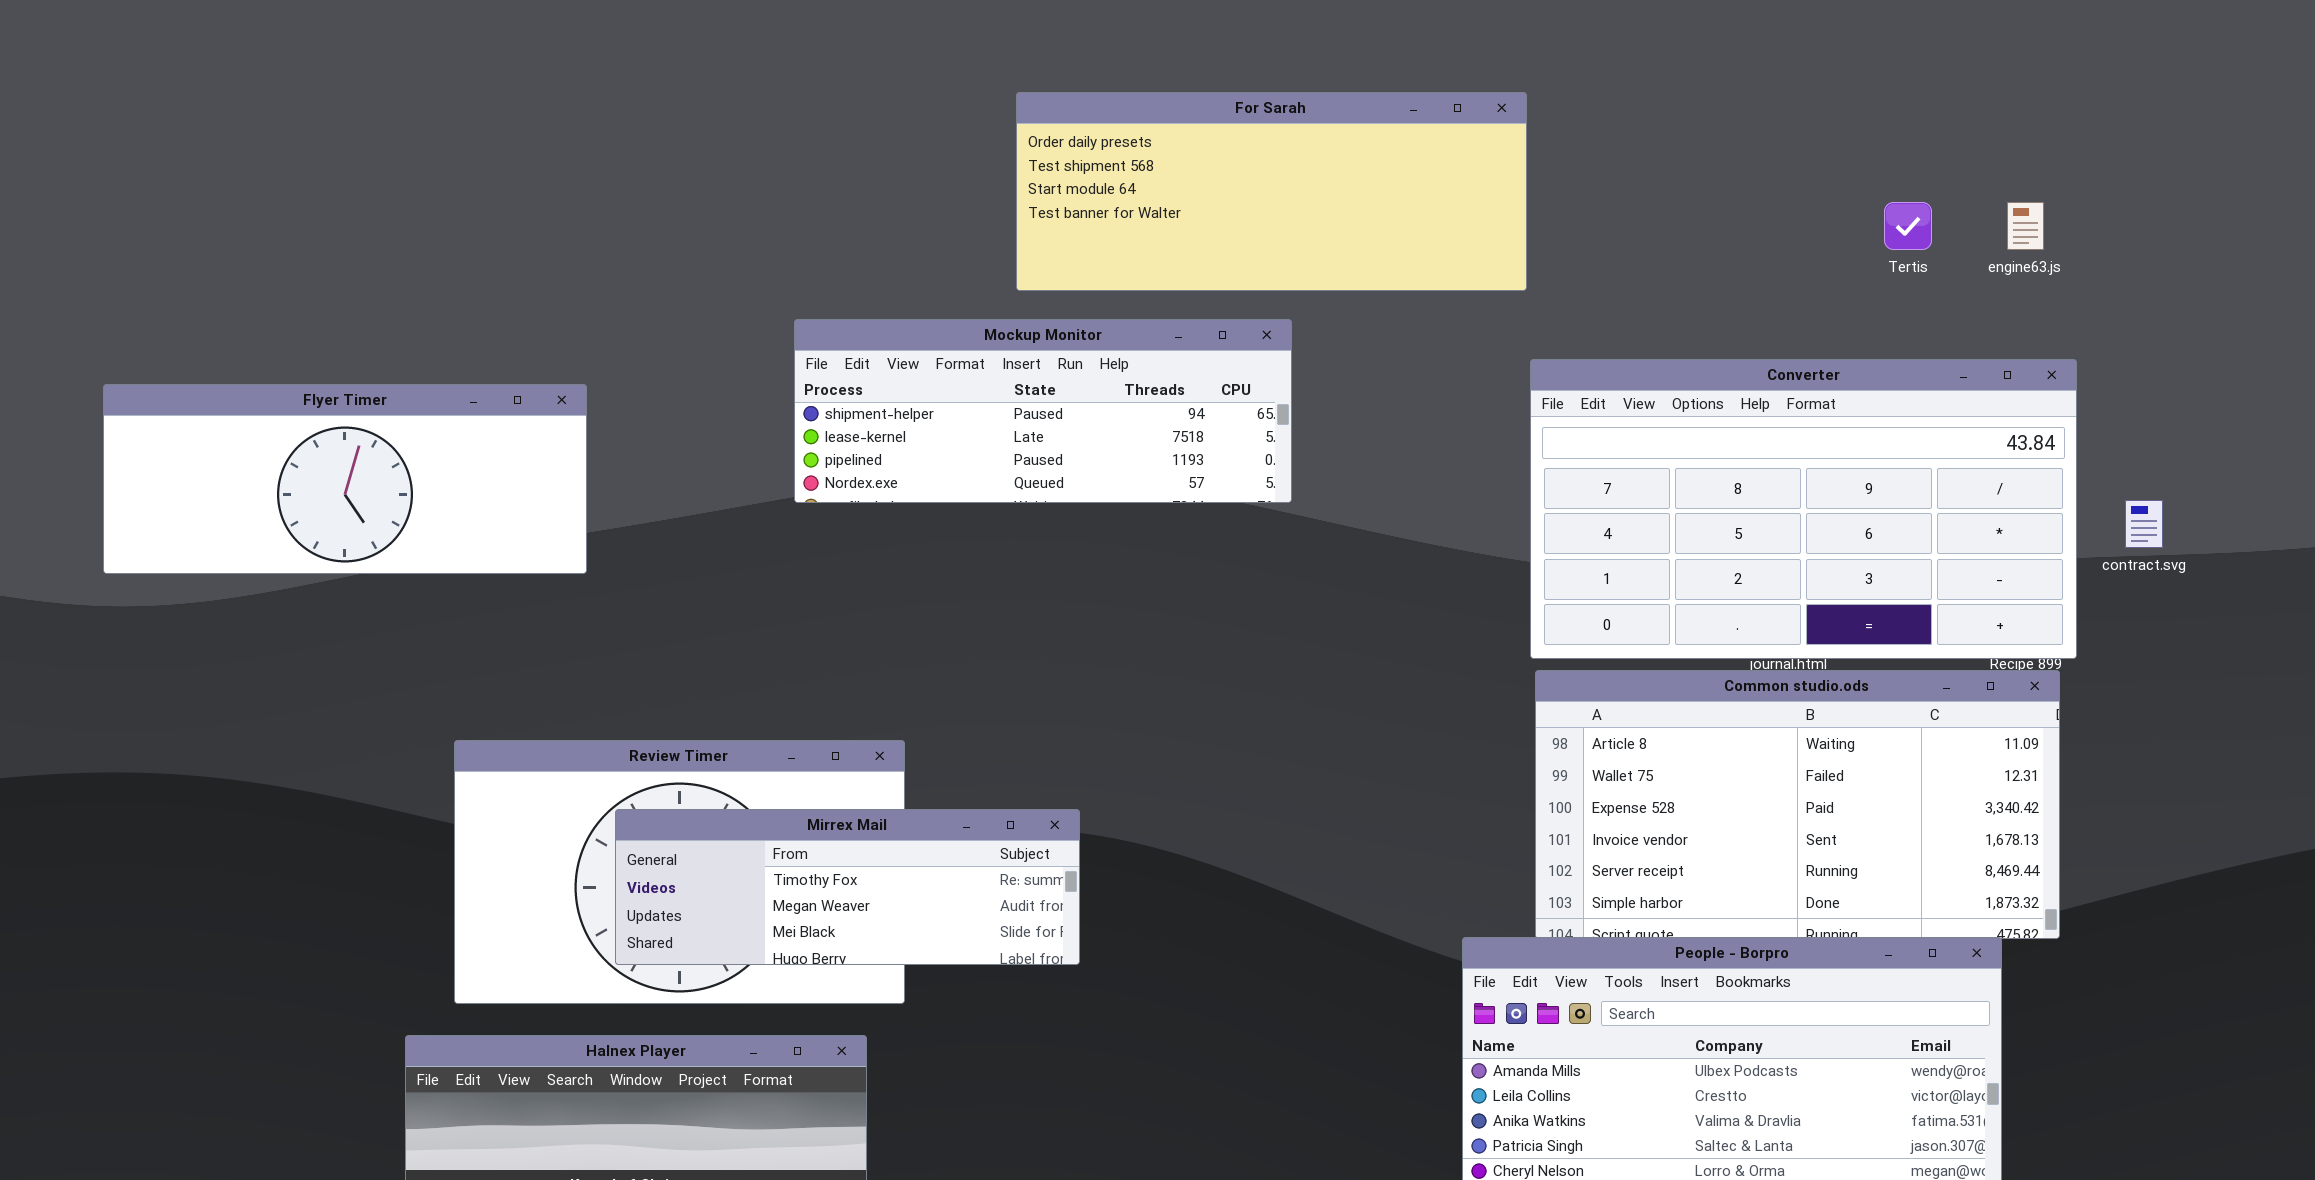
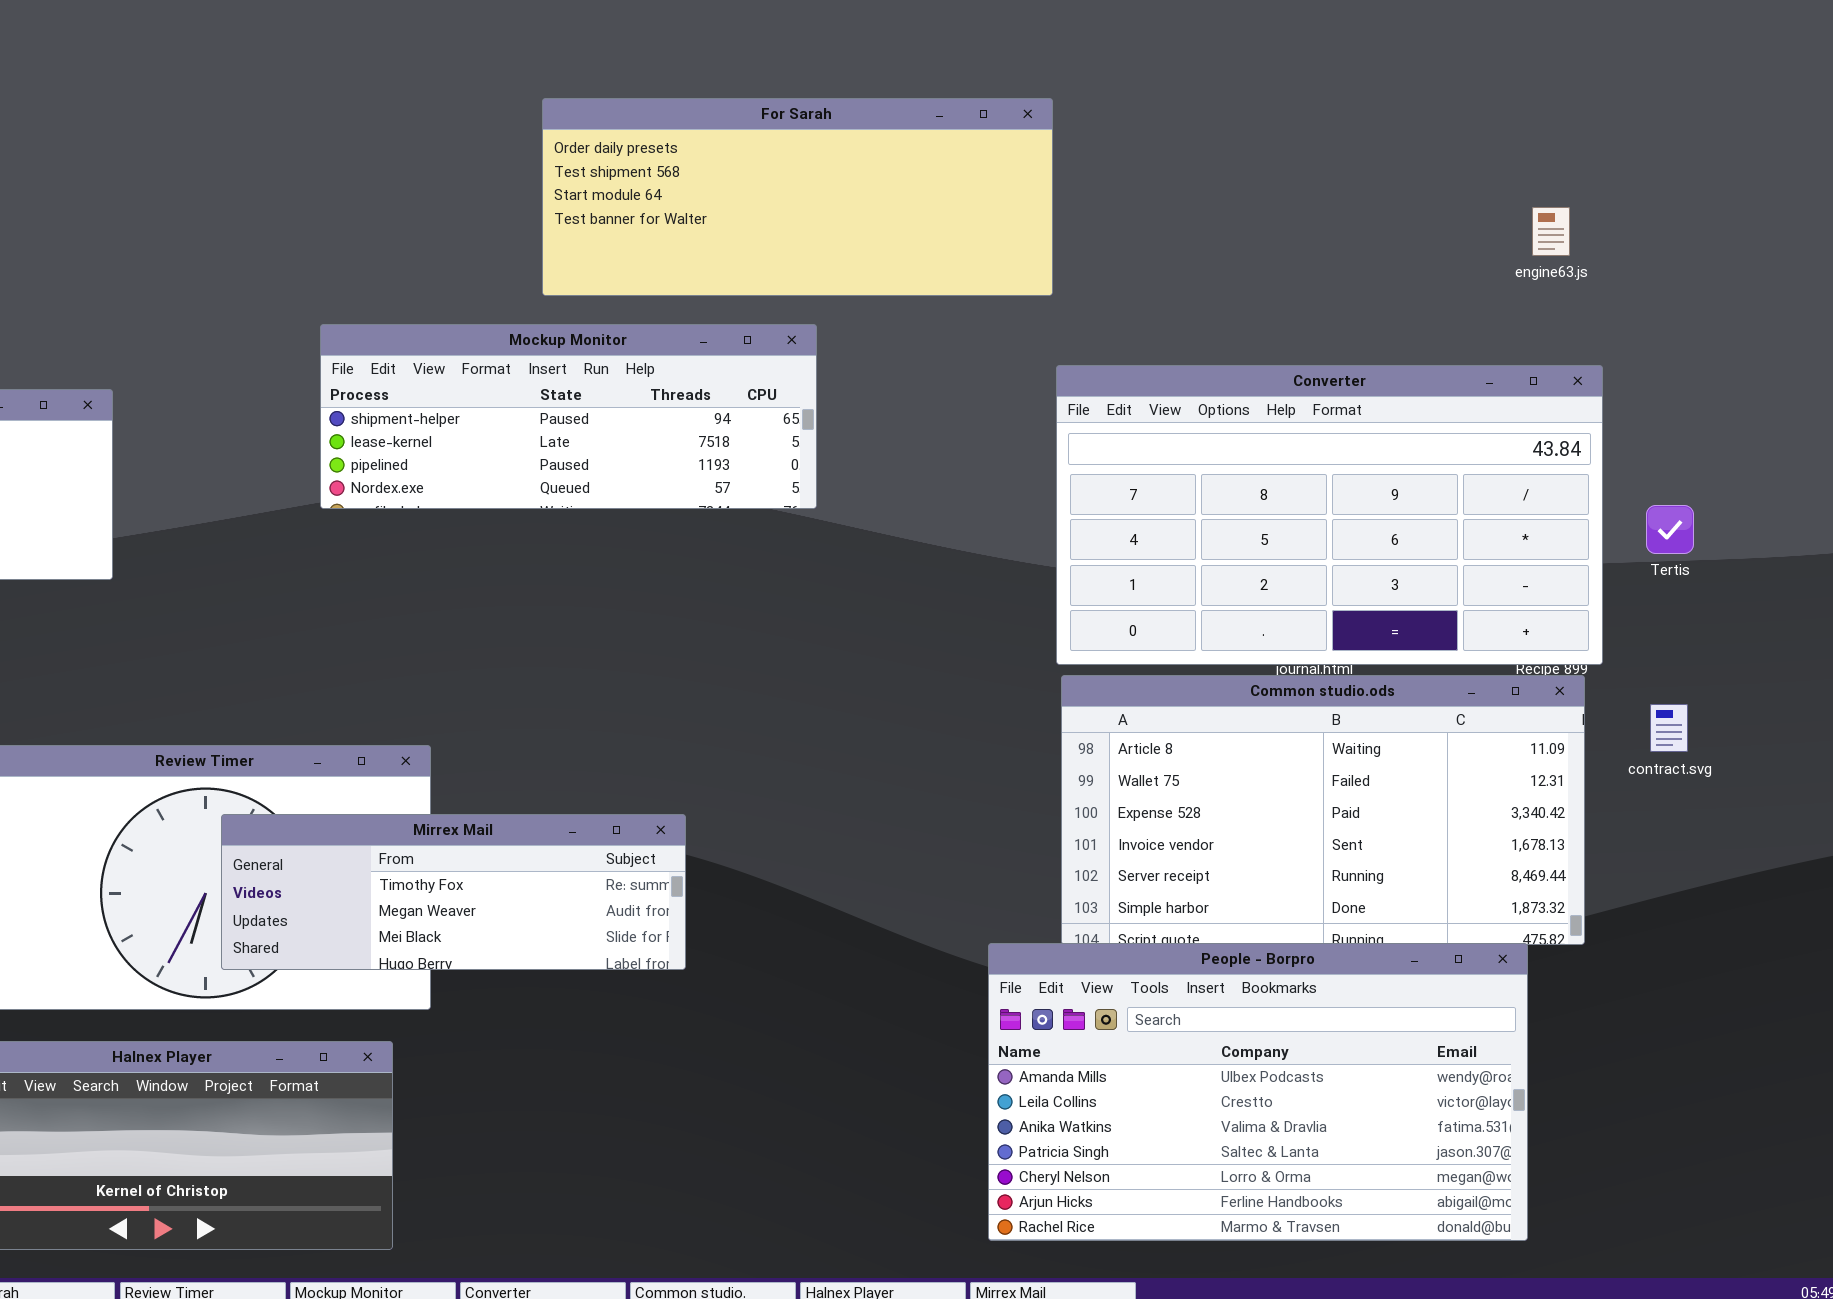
Tertis: [1884,202,1932,250] -> [1646,505,1694,554], moved
contract.svg: [2125,500,2163,548] -> [1650,704,1688,752], moved
Mirrex Mail: [615,809,1080,965] -> [221,814,686,970], moved

